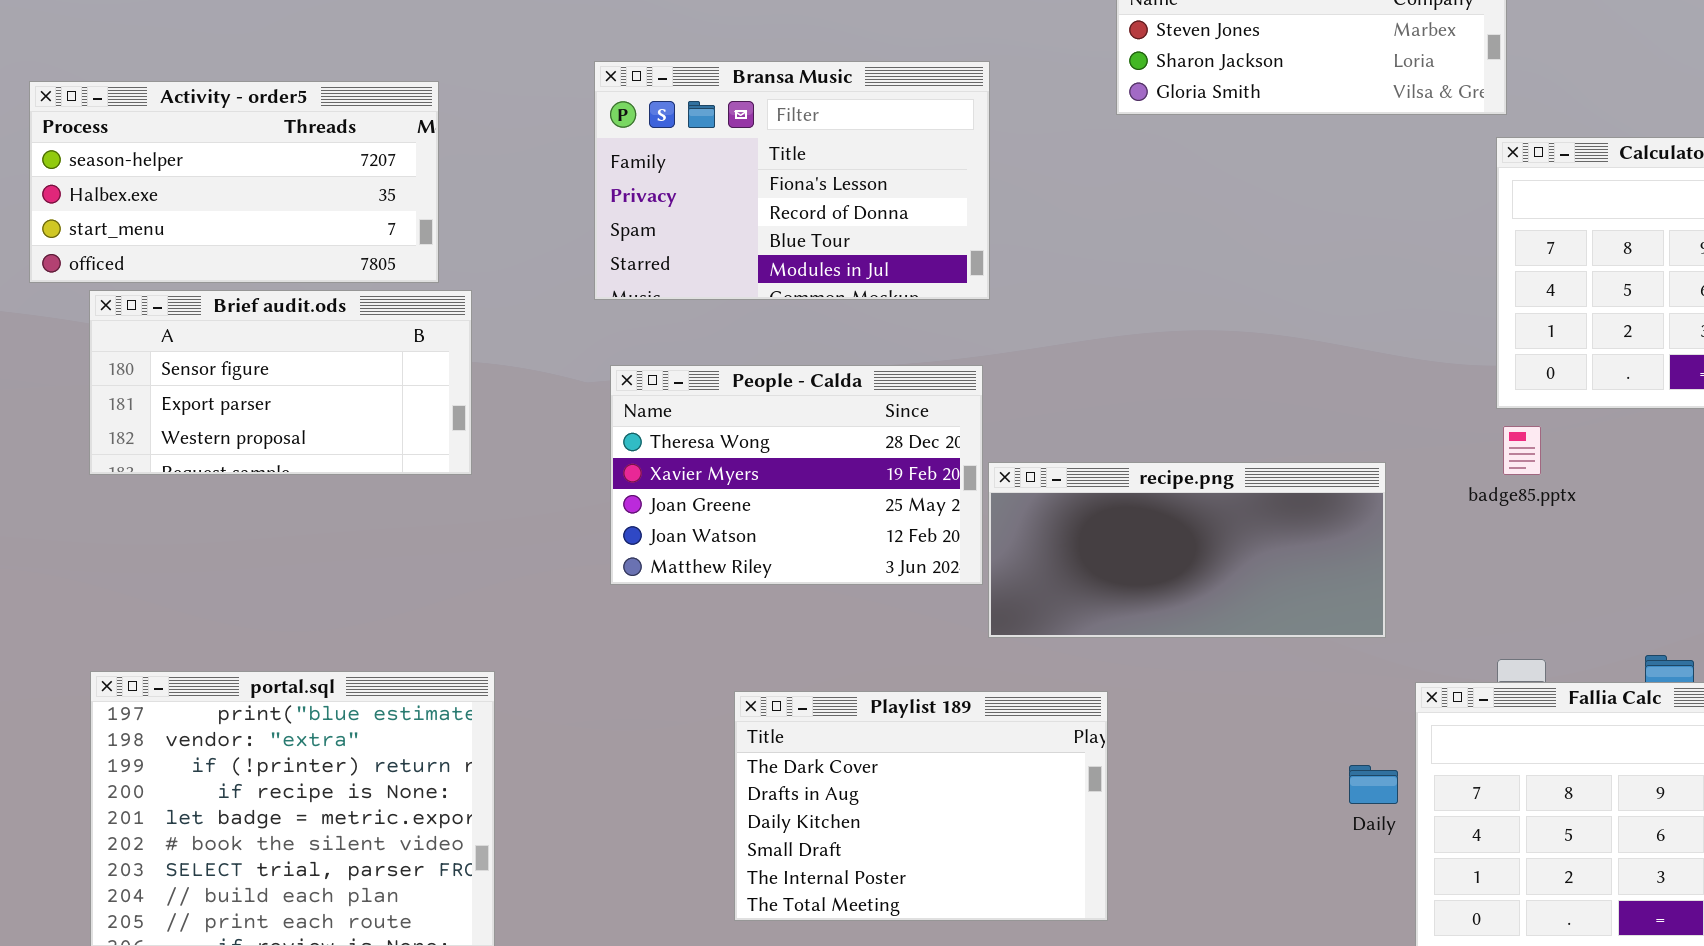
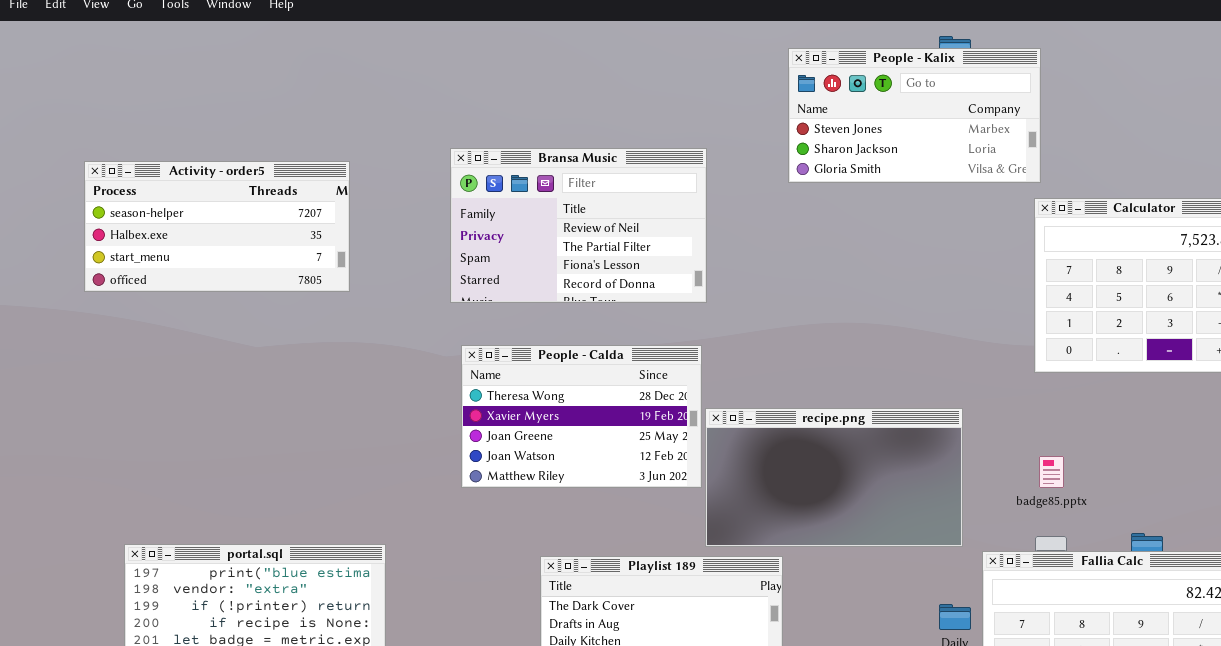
Bransa Music: [594,61,990,300] -> [450,148,707,303], scrolled up 2 rows
Brief audit.ods: [89,290,472,475] -> none, closed
badge85.pptx: [1503,426,1541,475] -> [1039,456,1064,488], moved
recipe.png: [988,462,1386,638] -> [705,408,963,547], resized

